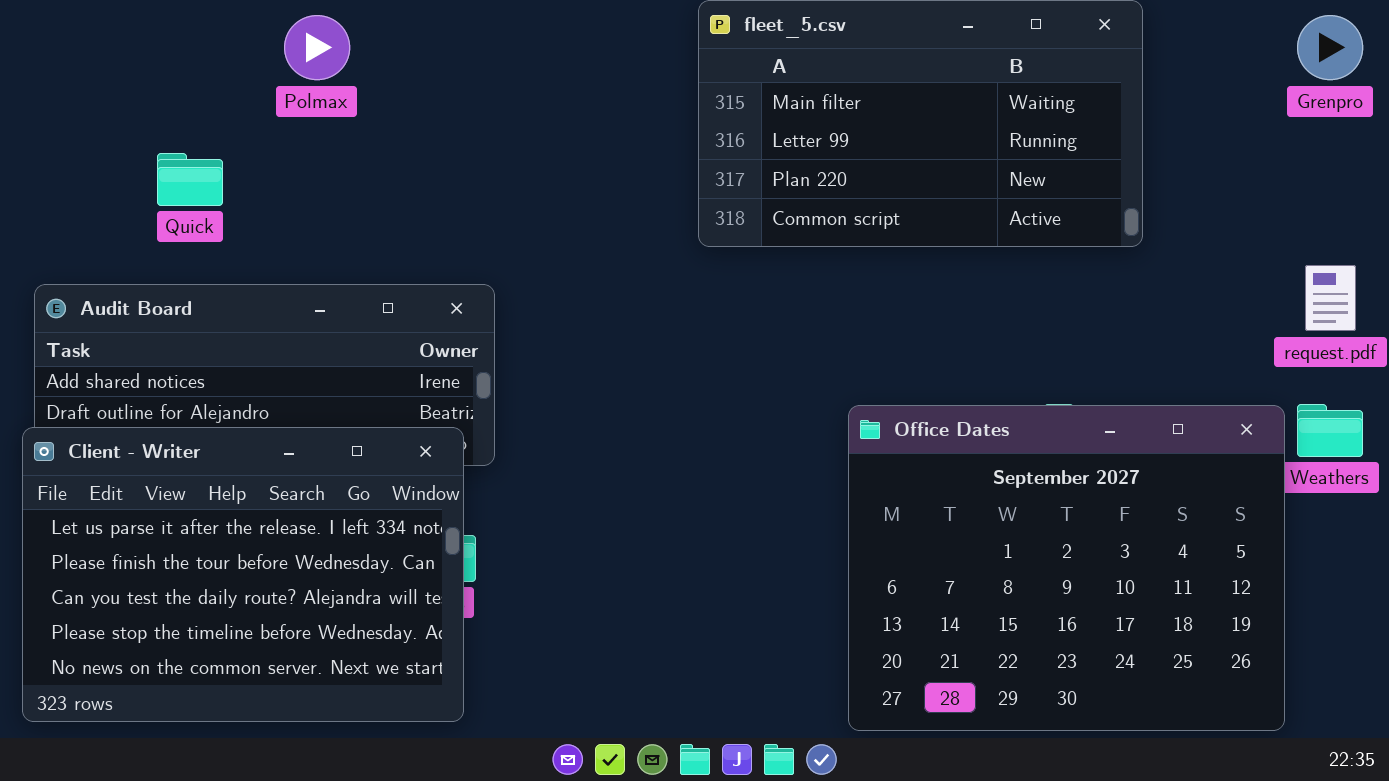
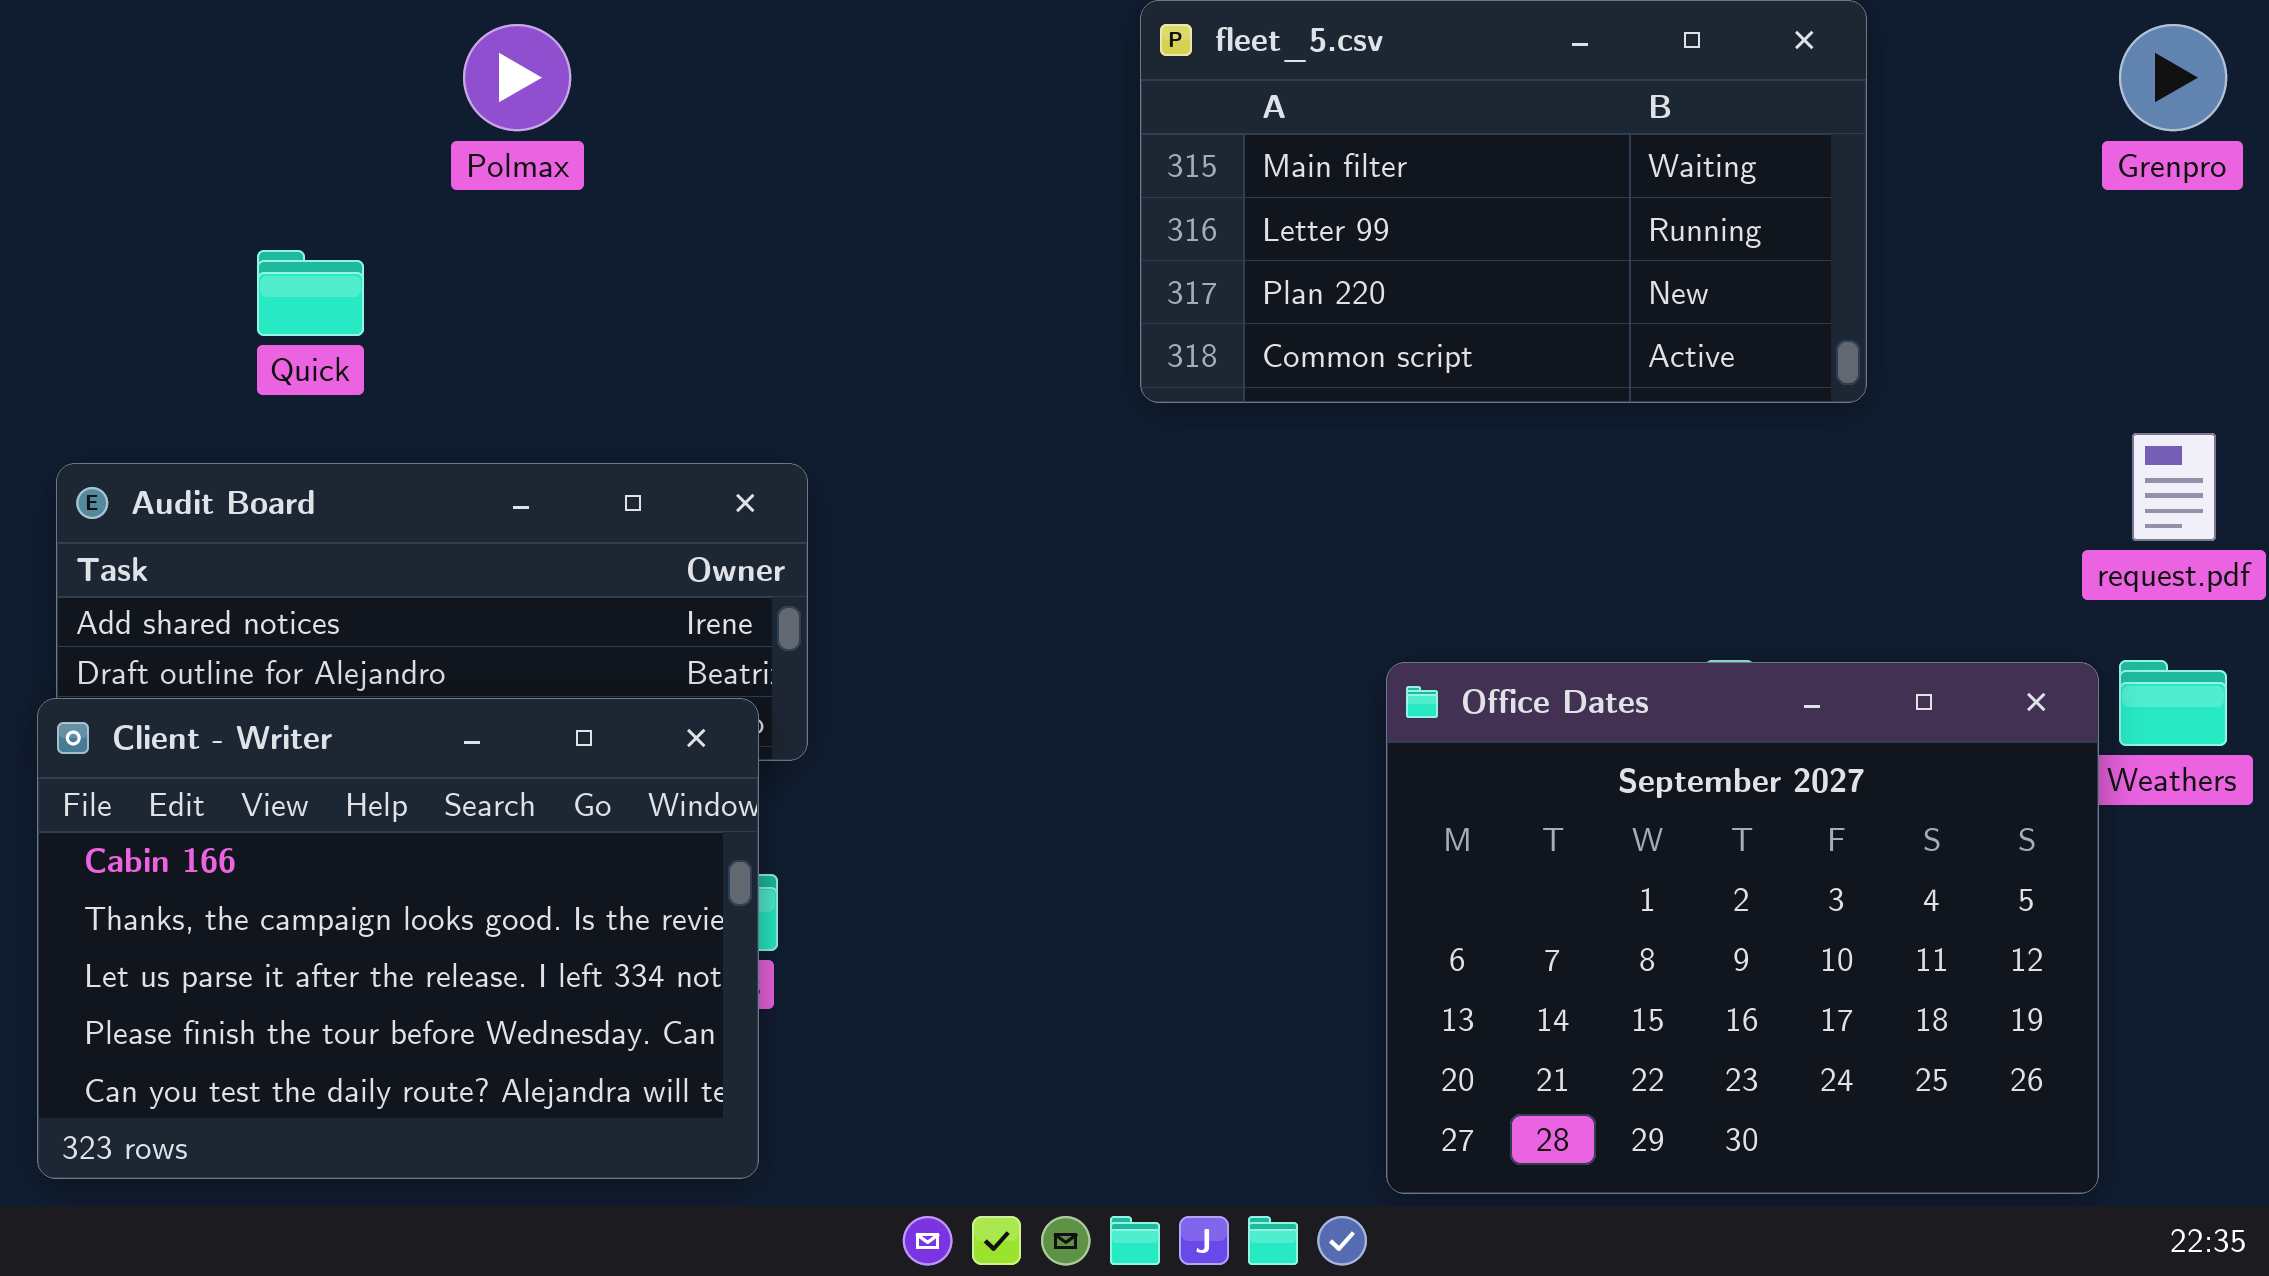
Client - Writer: [22,427,464,722] -> [37,698,759,1179], scrolled up 2 rows

